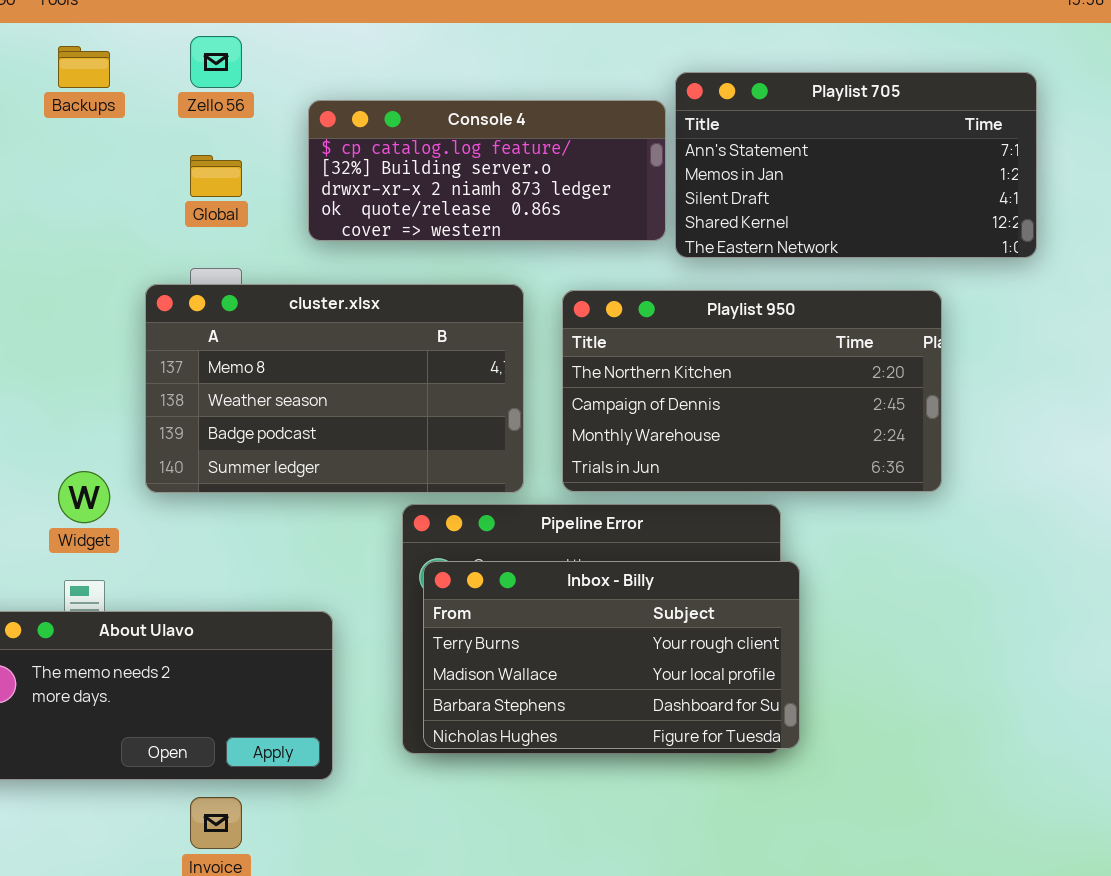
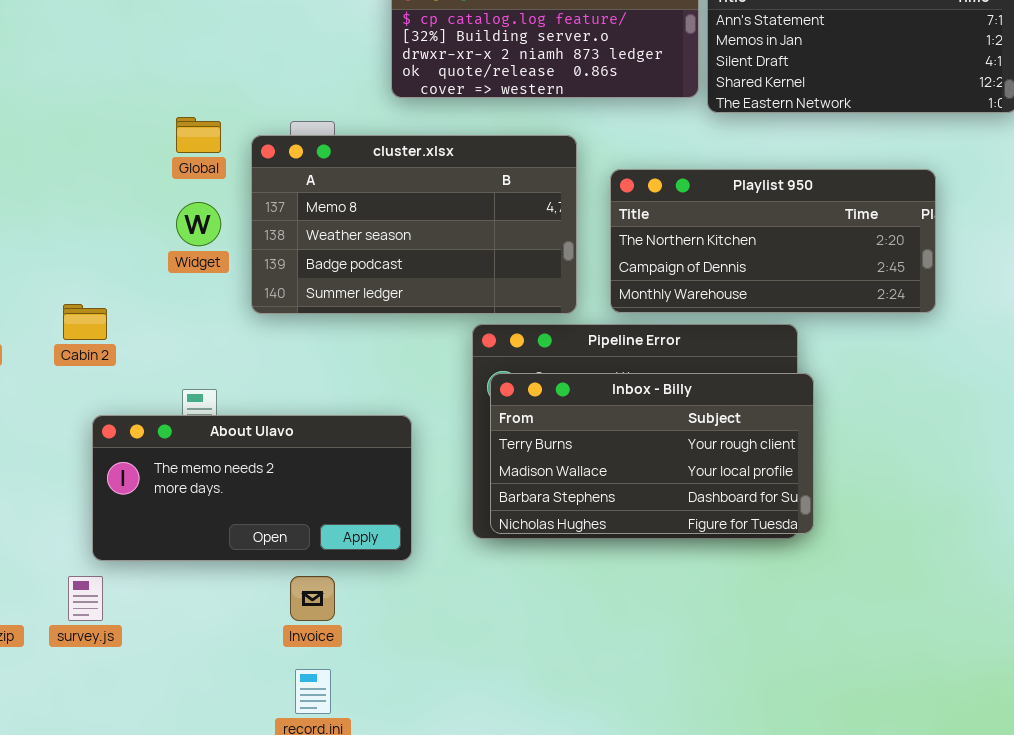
Global: [190,155,242,197] -> [176,117,221,153], moved
Playlist 950: [562,290,942,492] -> [610,169,936,313], resized
Widget: [58,471,110,523] -> [176,202,221,246], moved

